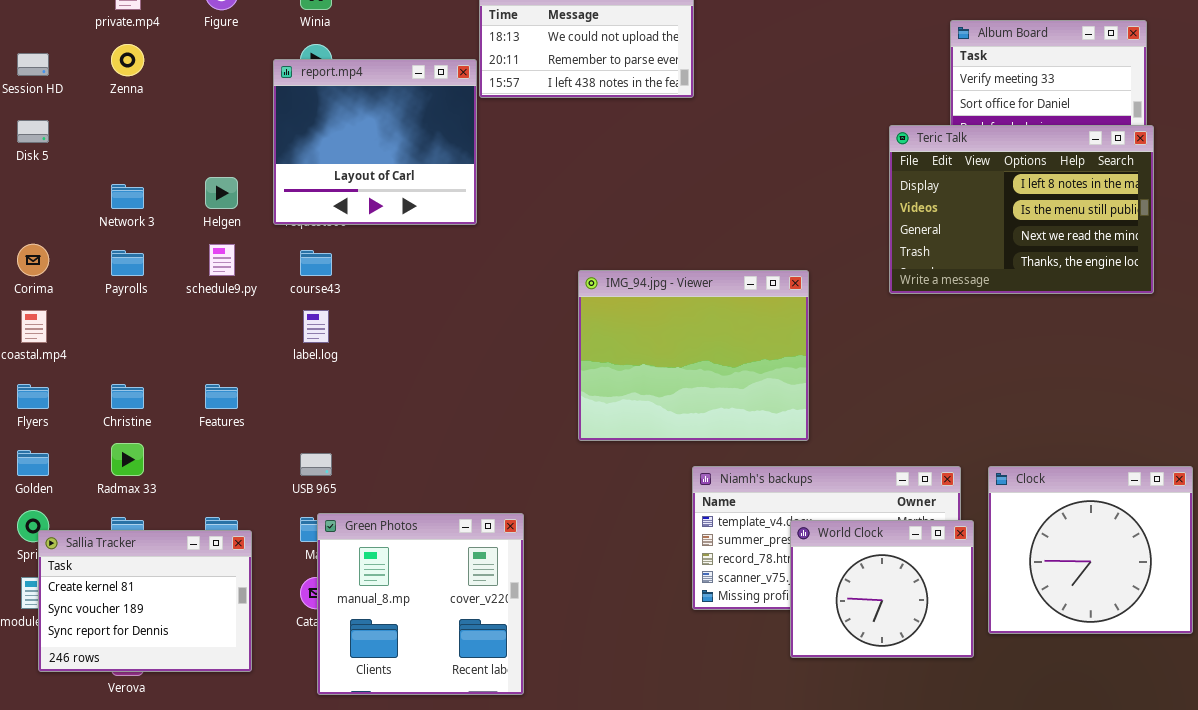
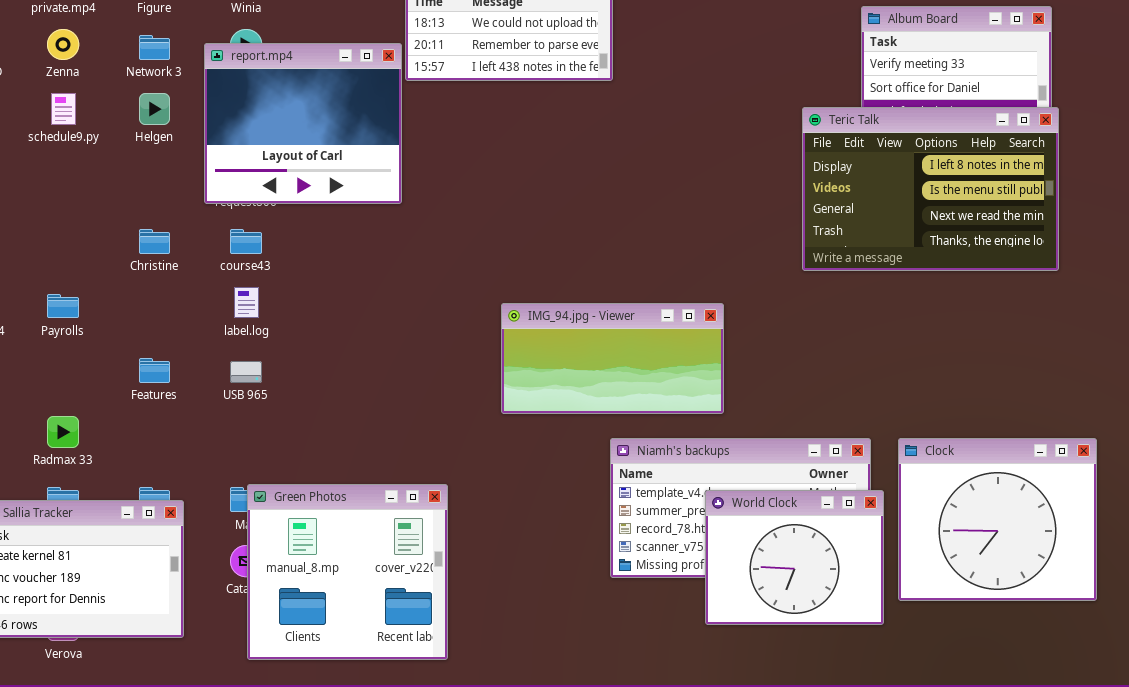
Helgen: [205,177,238,209] -> [139,93,170,125], moved
Network 3: [111,184,144,209] -> [139,35,170,60], moved
schedule9.py: [209,244,235,276] -> [51,93,76,125], moved
Payrolls: [111,250,144,276] -> [47,294,79,318], moved
IMG_94.jpg - Viewer: [578,270,809,441] -> [501,303,724,414], resized
Christine: [111,384,144,409] -> [139,229,170,254], moved
USB 965: [300,453,332,476] -> [230,361,262,383], moved

